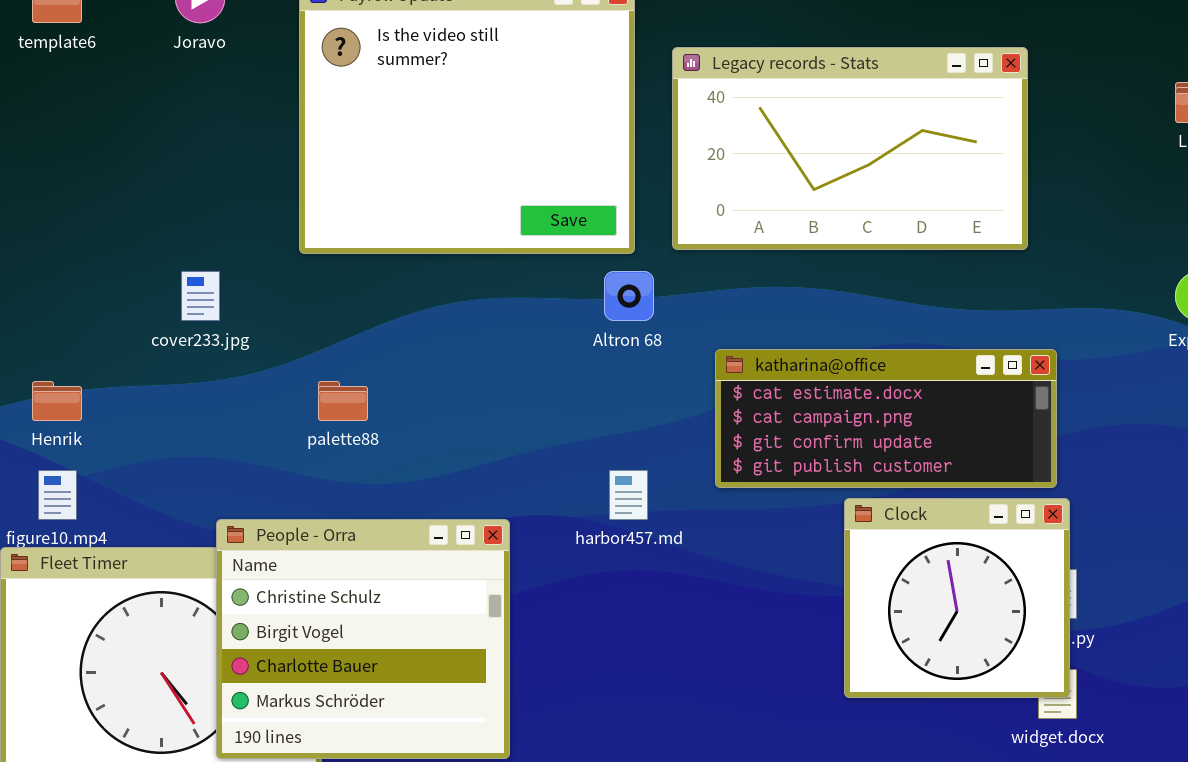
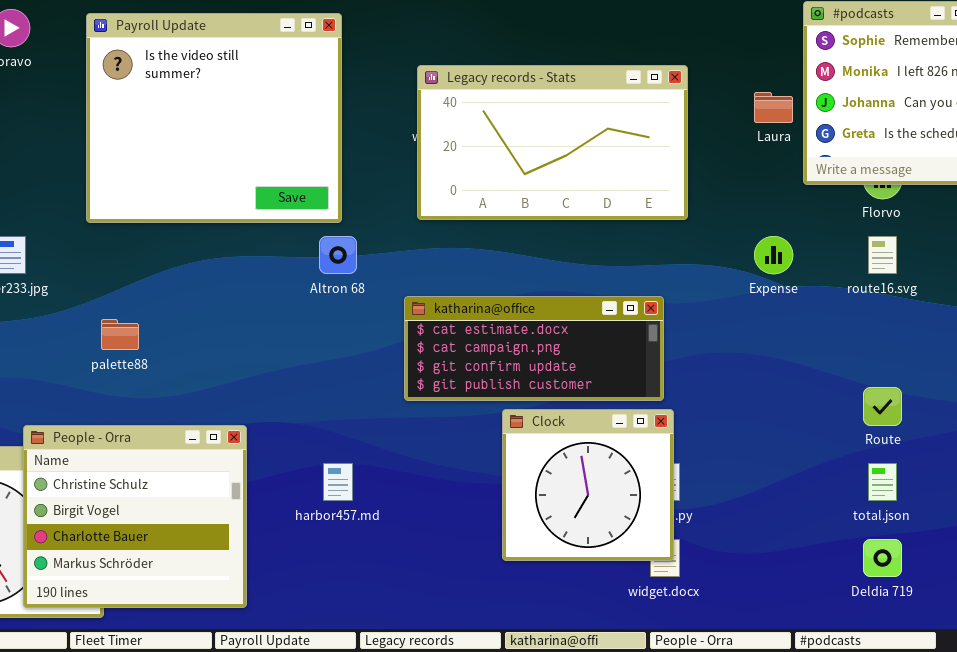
Legacy records - Stats: [672,47,1028,250] -> [417,65,688,220], moved
harbor457.md: [609,470,648,520] -> [323,463,353,501], moved

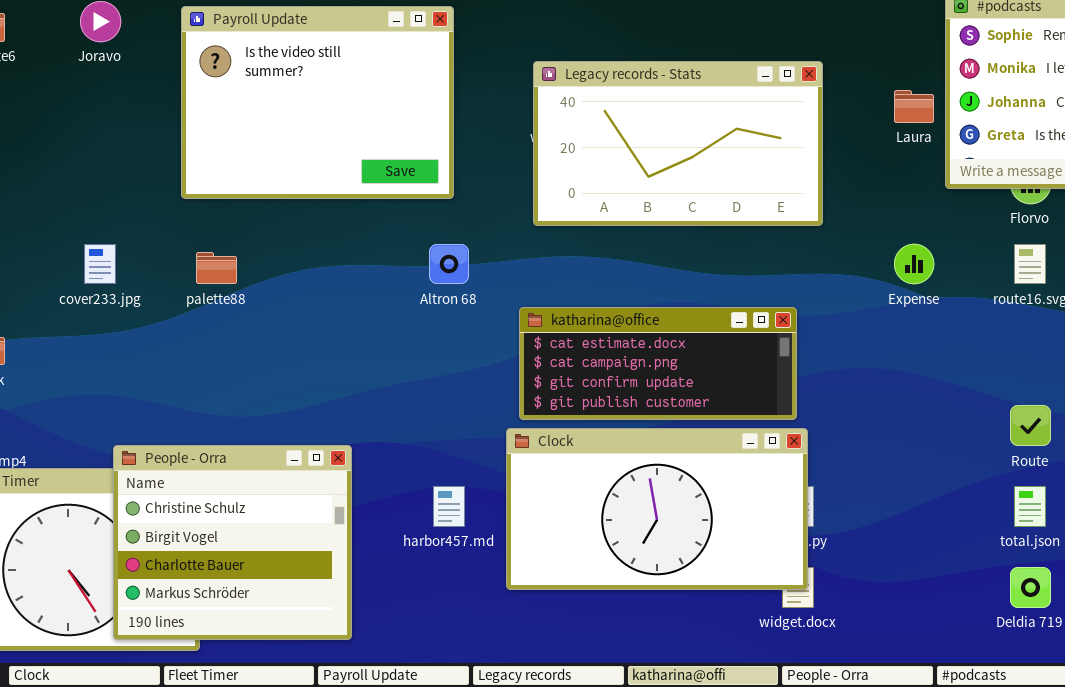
Payroll Update: [86,13,342,223] -> [181,6,454,199], resized
palette88: [101,319,139,350] -> [196,252,237,284], moved
Clock: [502,409,674,561] -> [506,428,808,590], resized

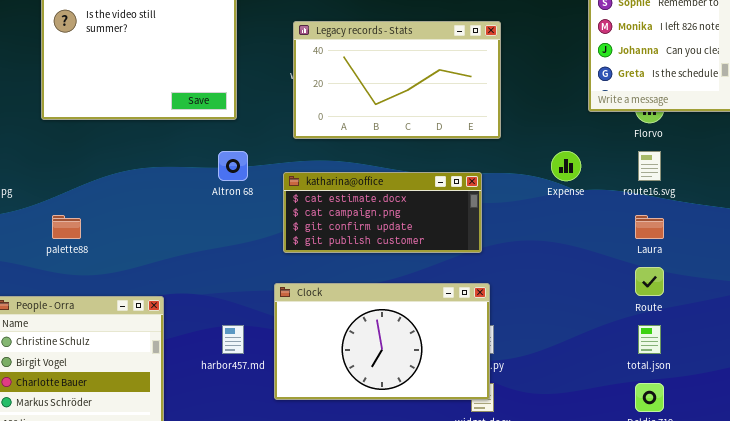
Laura: [894,90,934,123] -> [635,215,664,239], moved
palette88: [196,252,237,284] -> [52,215,81,239], moved
katharina@office: [519,307,797,420] -> [283,172,482,253], moved

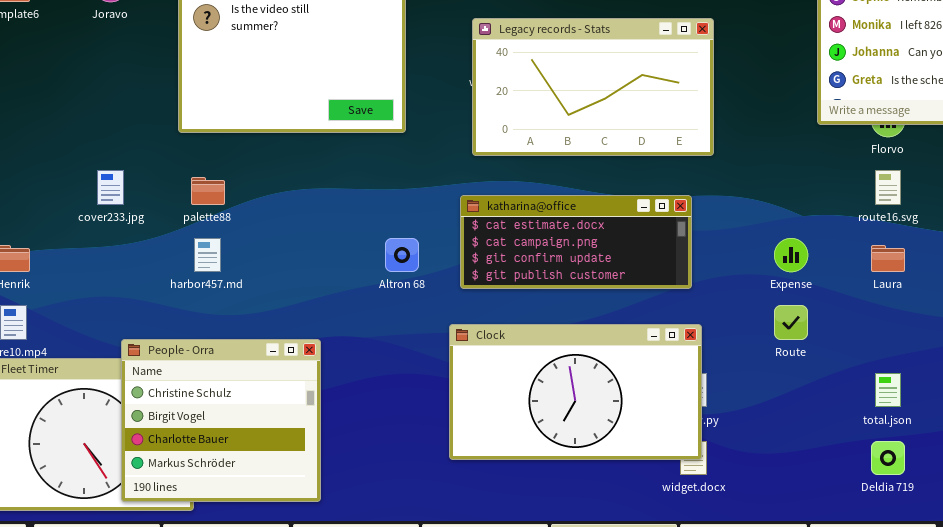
Altron 68: [218,151,248,181] -> [385,238,419,272], moved
Expense: [551,151,581,181] -> [774,238,808,272], moved
palette88: [52,215,81,239] -> [191,177,225,205], moved
Route: [635,267,664,296] -> [774,305,808,340], moved
harbor457.md: [222,325,244,354] -> [194,238,221,272], moved

